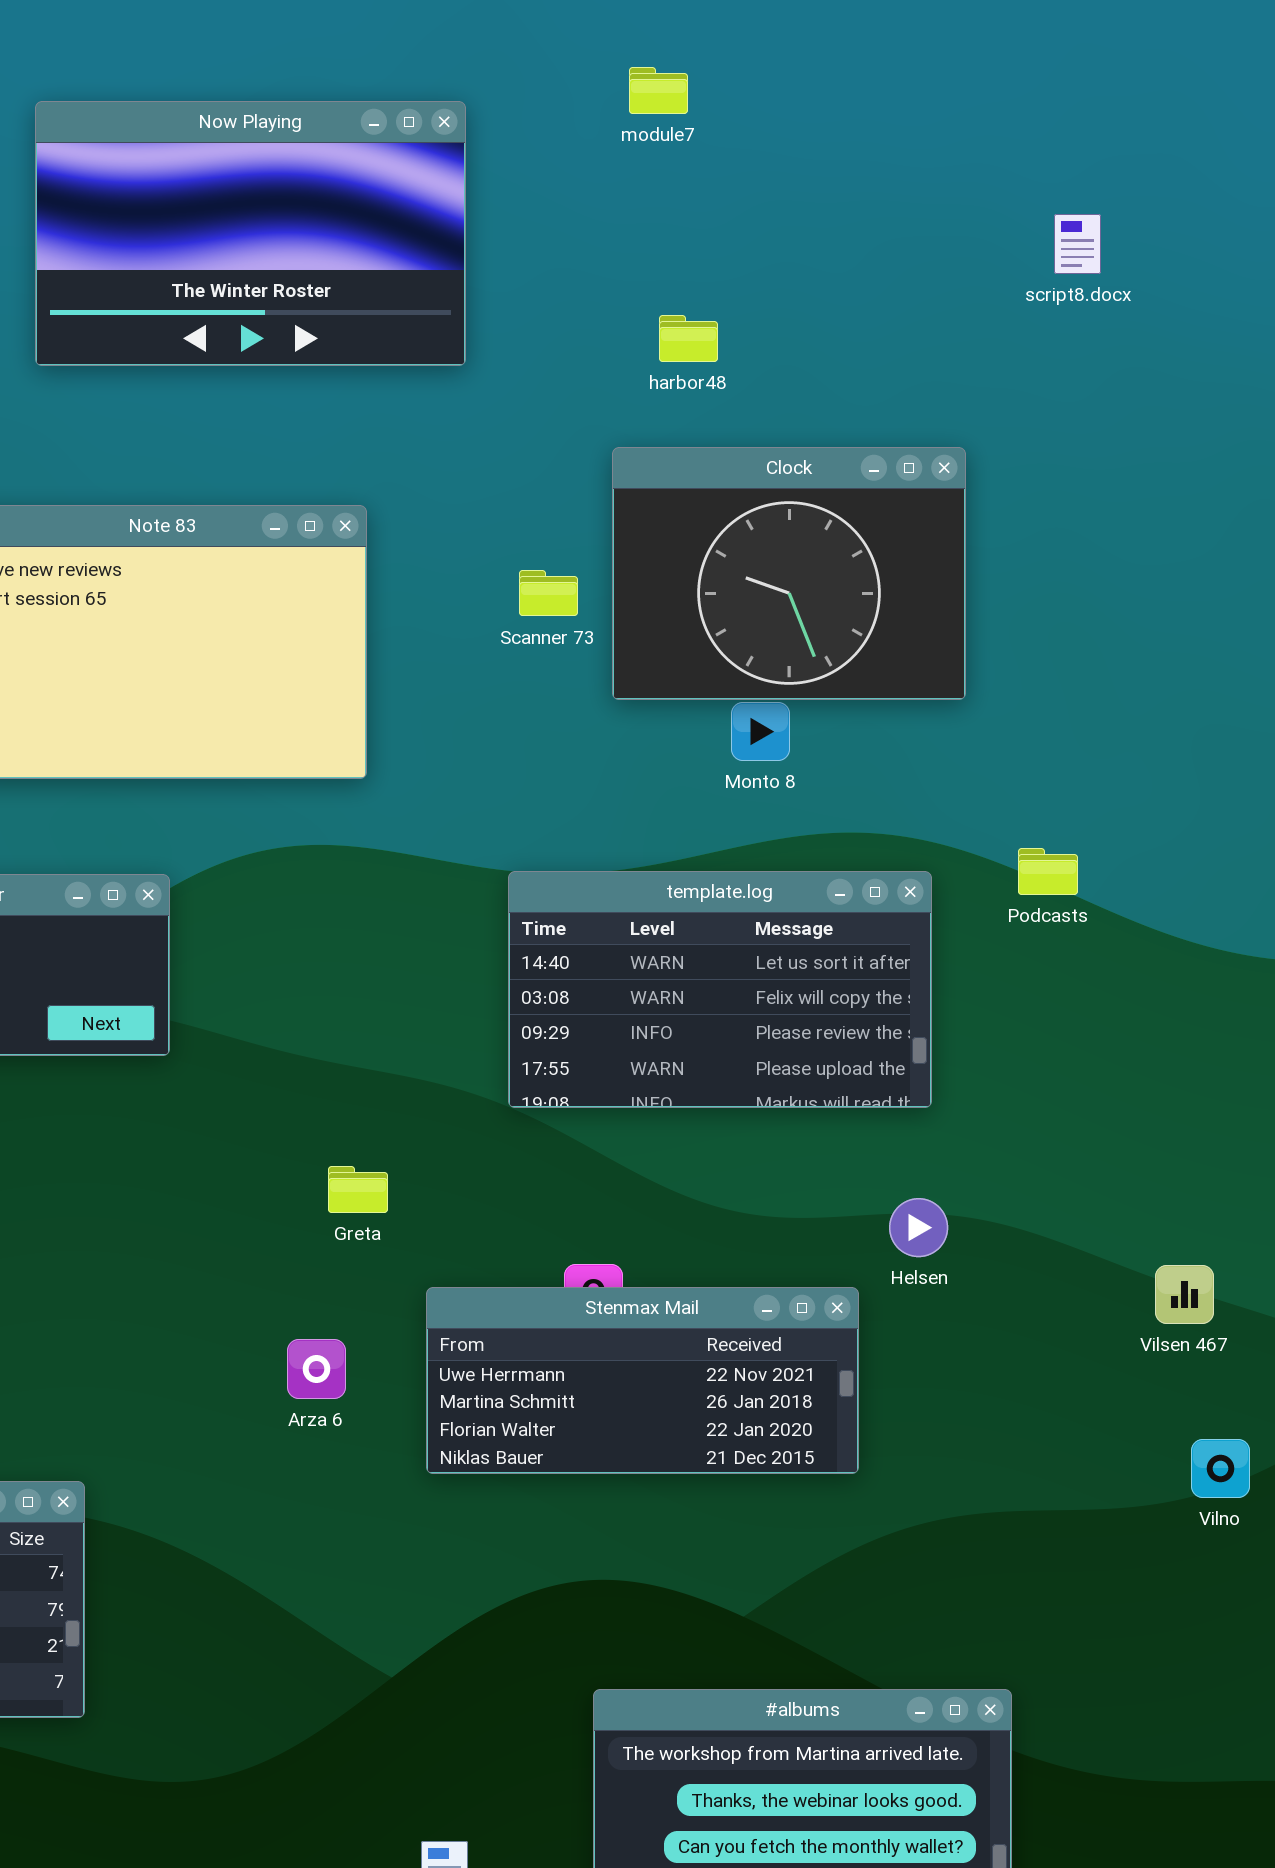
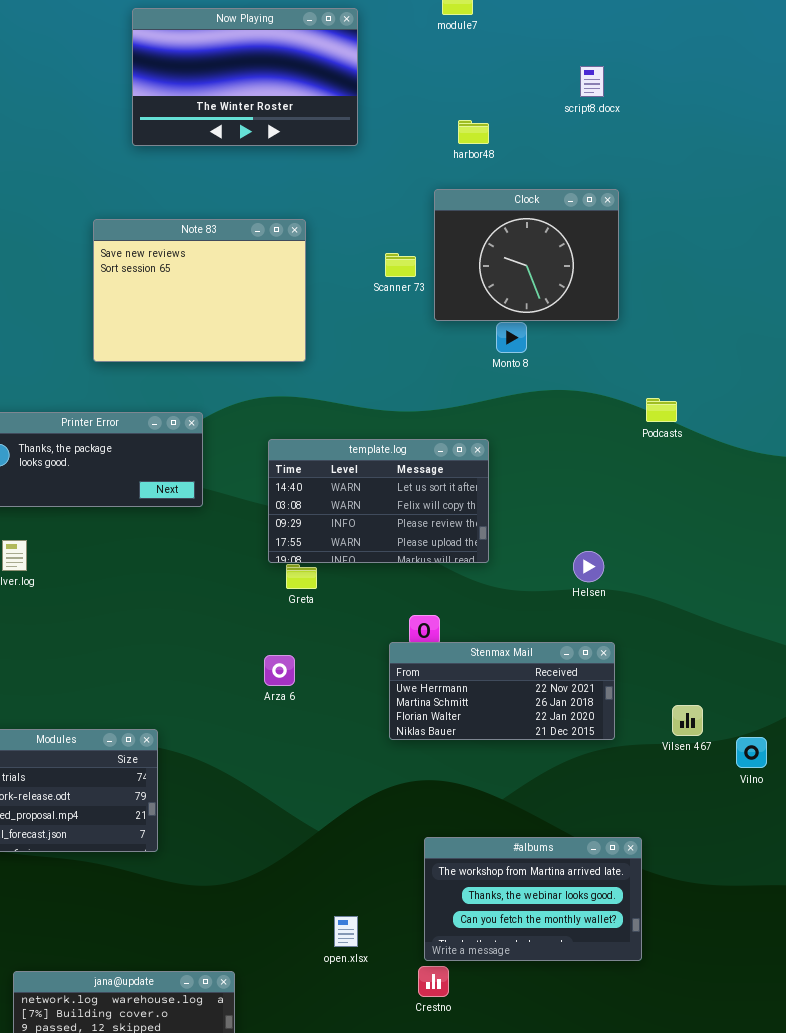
script8.docx: [1054,214,1101,274] -> [580,66,604,97], moved
template.log: [508,871,932,1108] -> [268,439,489,563], moved
Helsen: [889,1198,948,1257] -> [573,551,604,582], moved
Vilsen 467: [1155,1265,1214,1324] -> [672,705,703,736], moved
Stenmax Mail: [426,1287,859,1474] -> [389,642,615,740], moved
Vilno: [1191,1439,1250,1498] -> [736,737,767,768], moved

